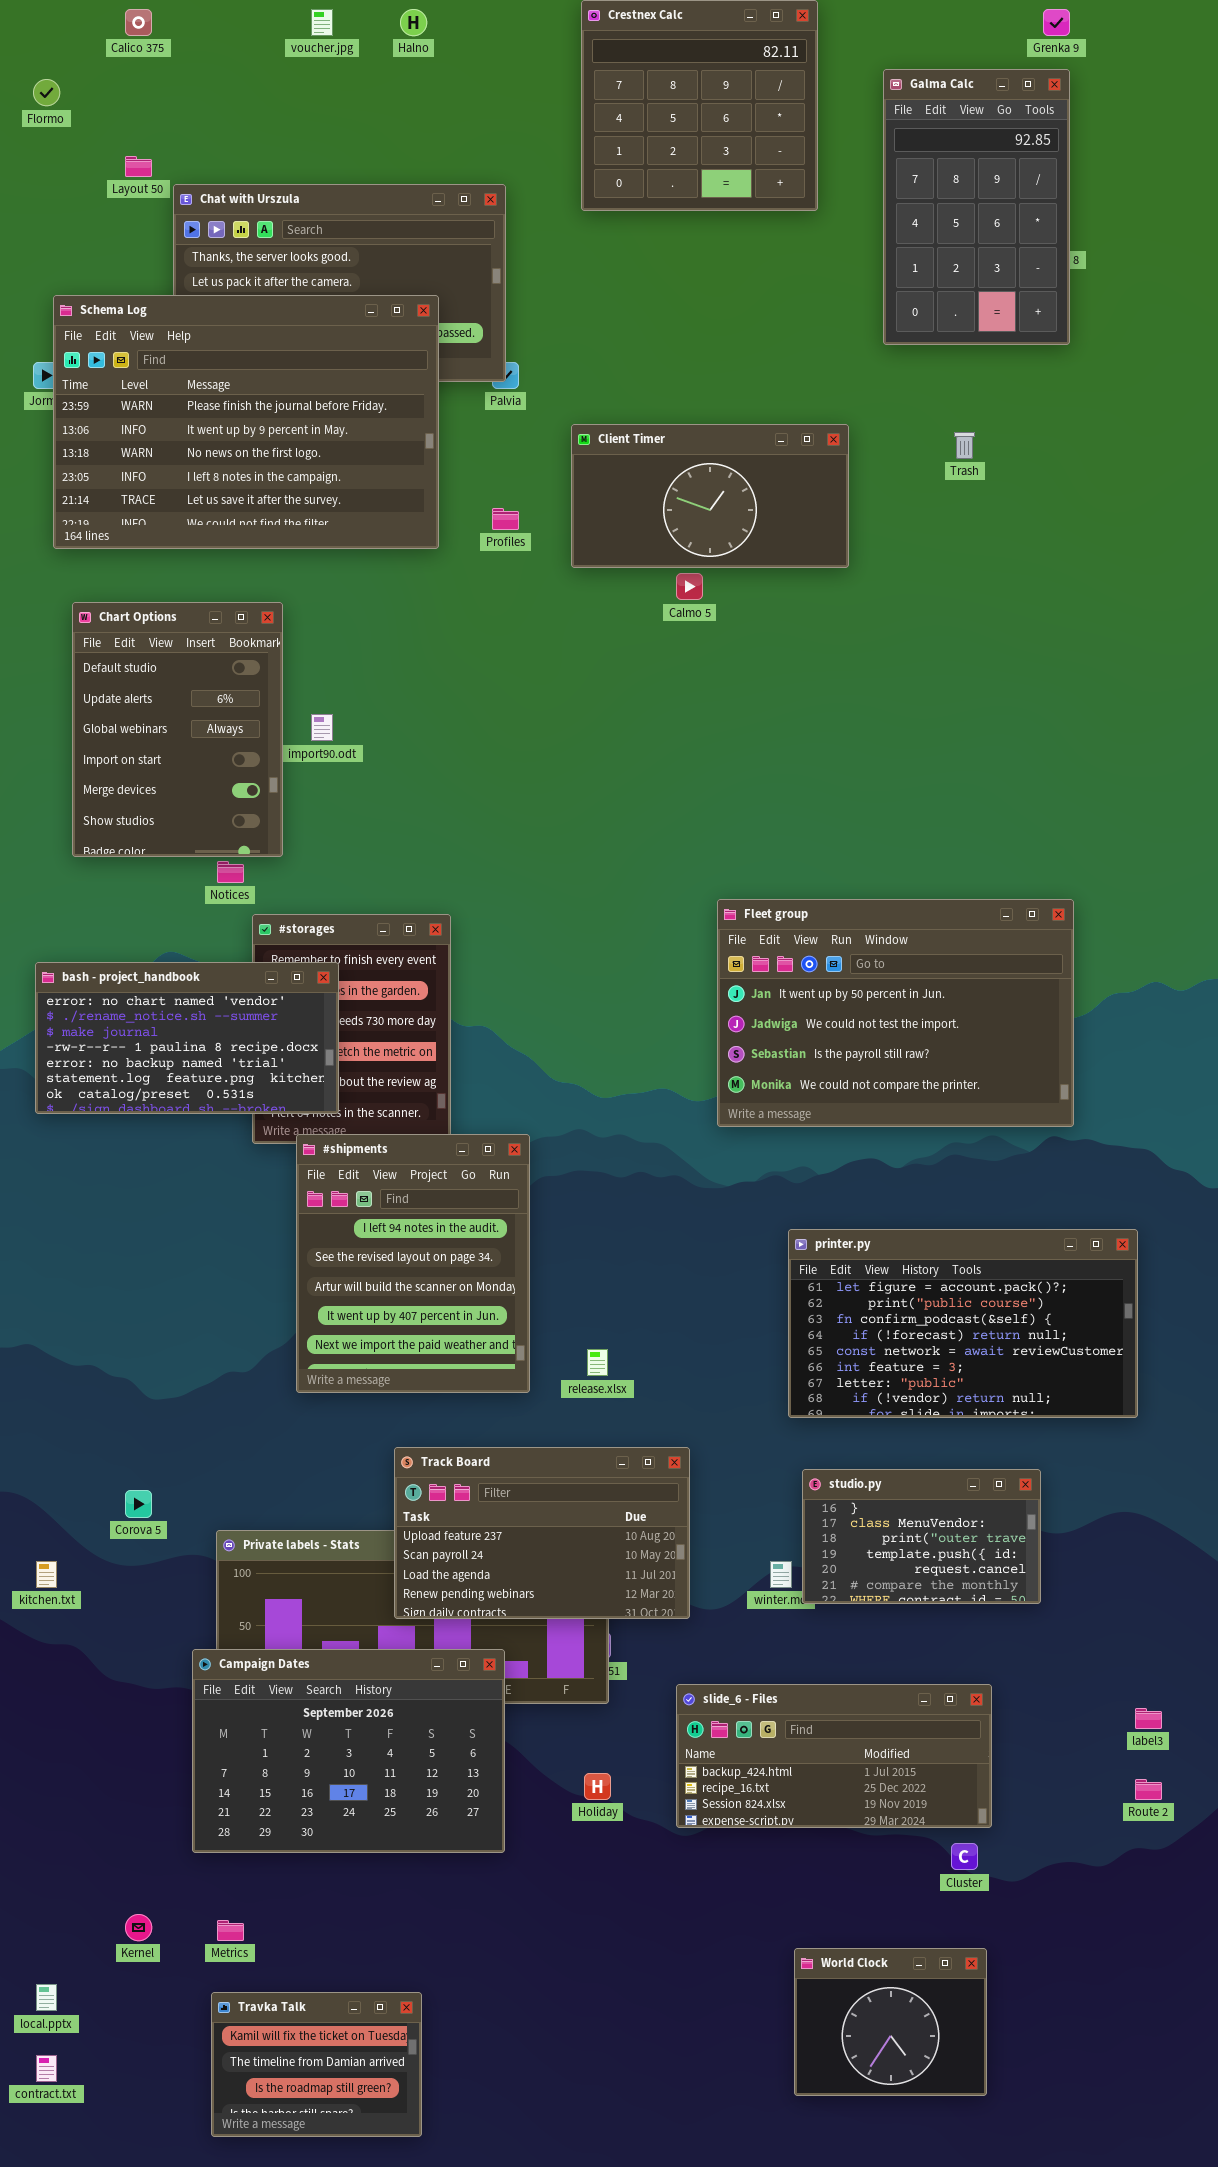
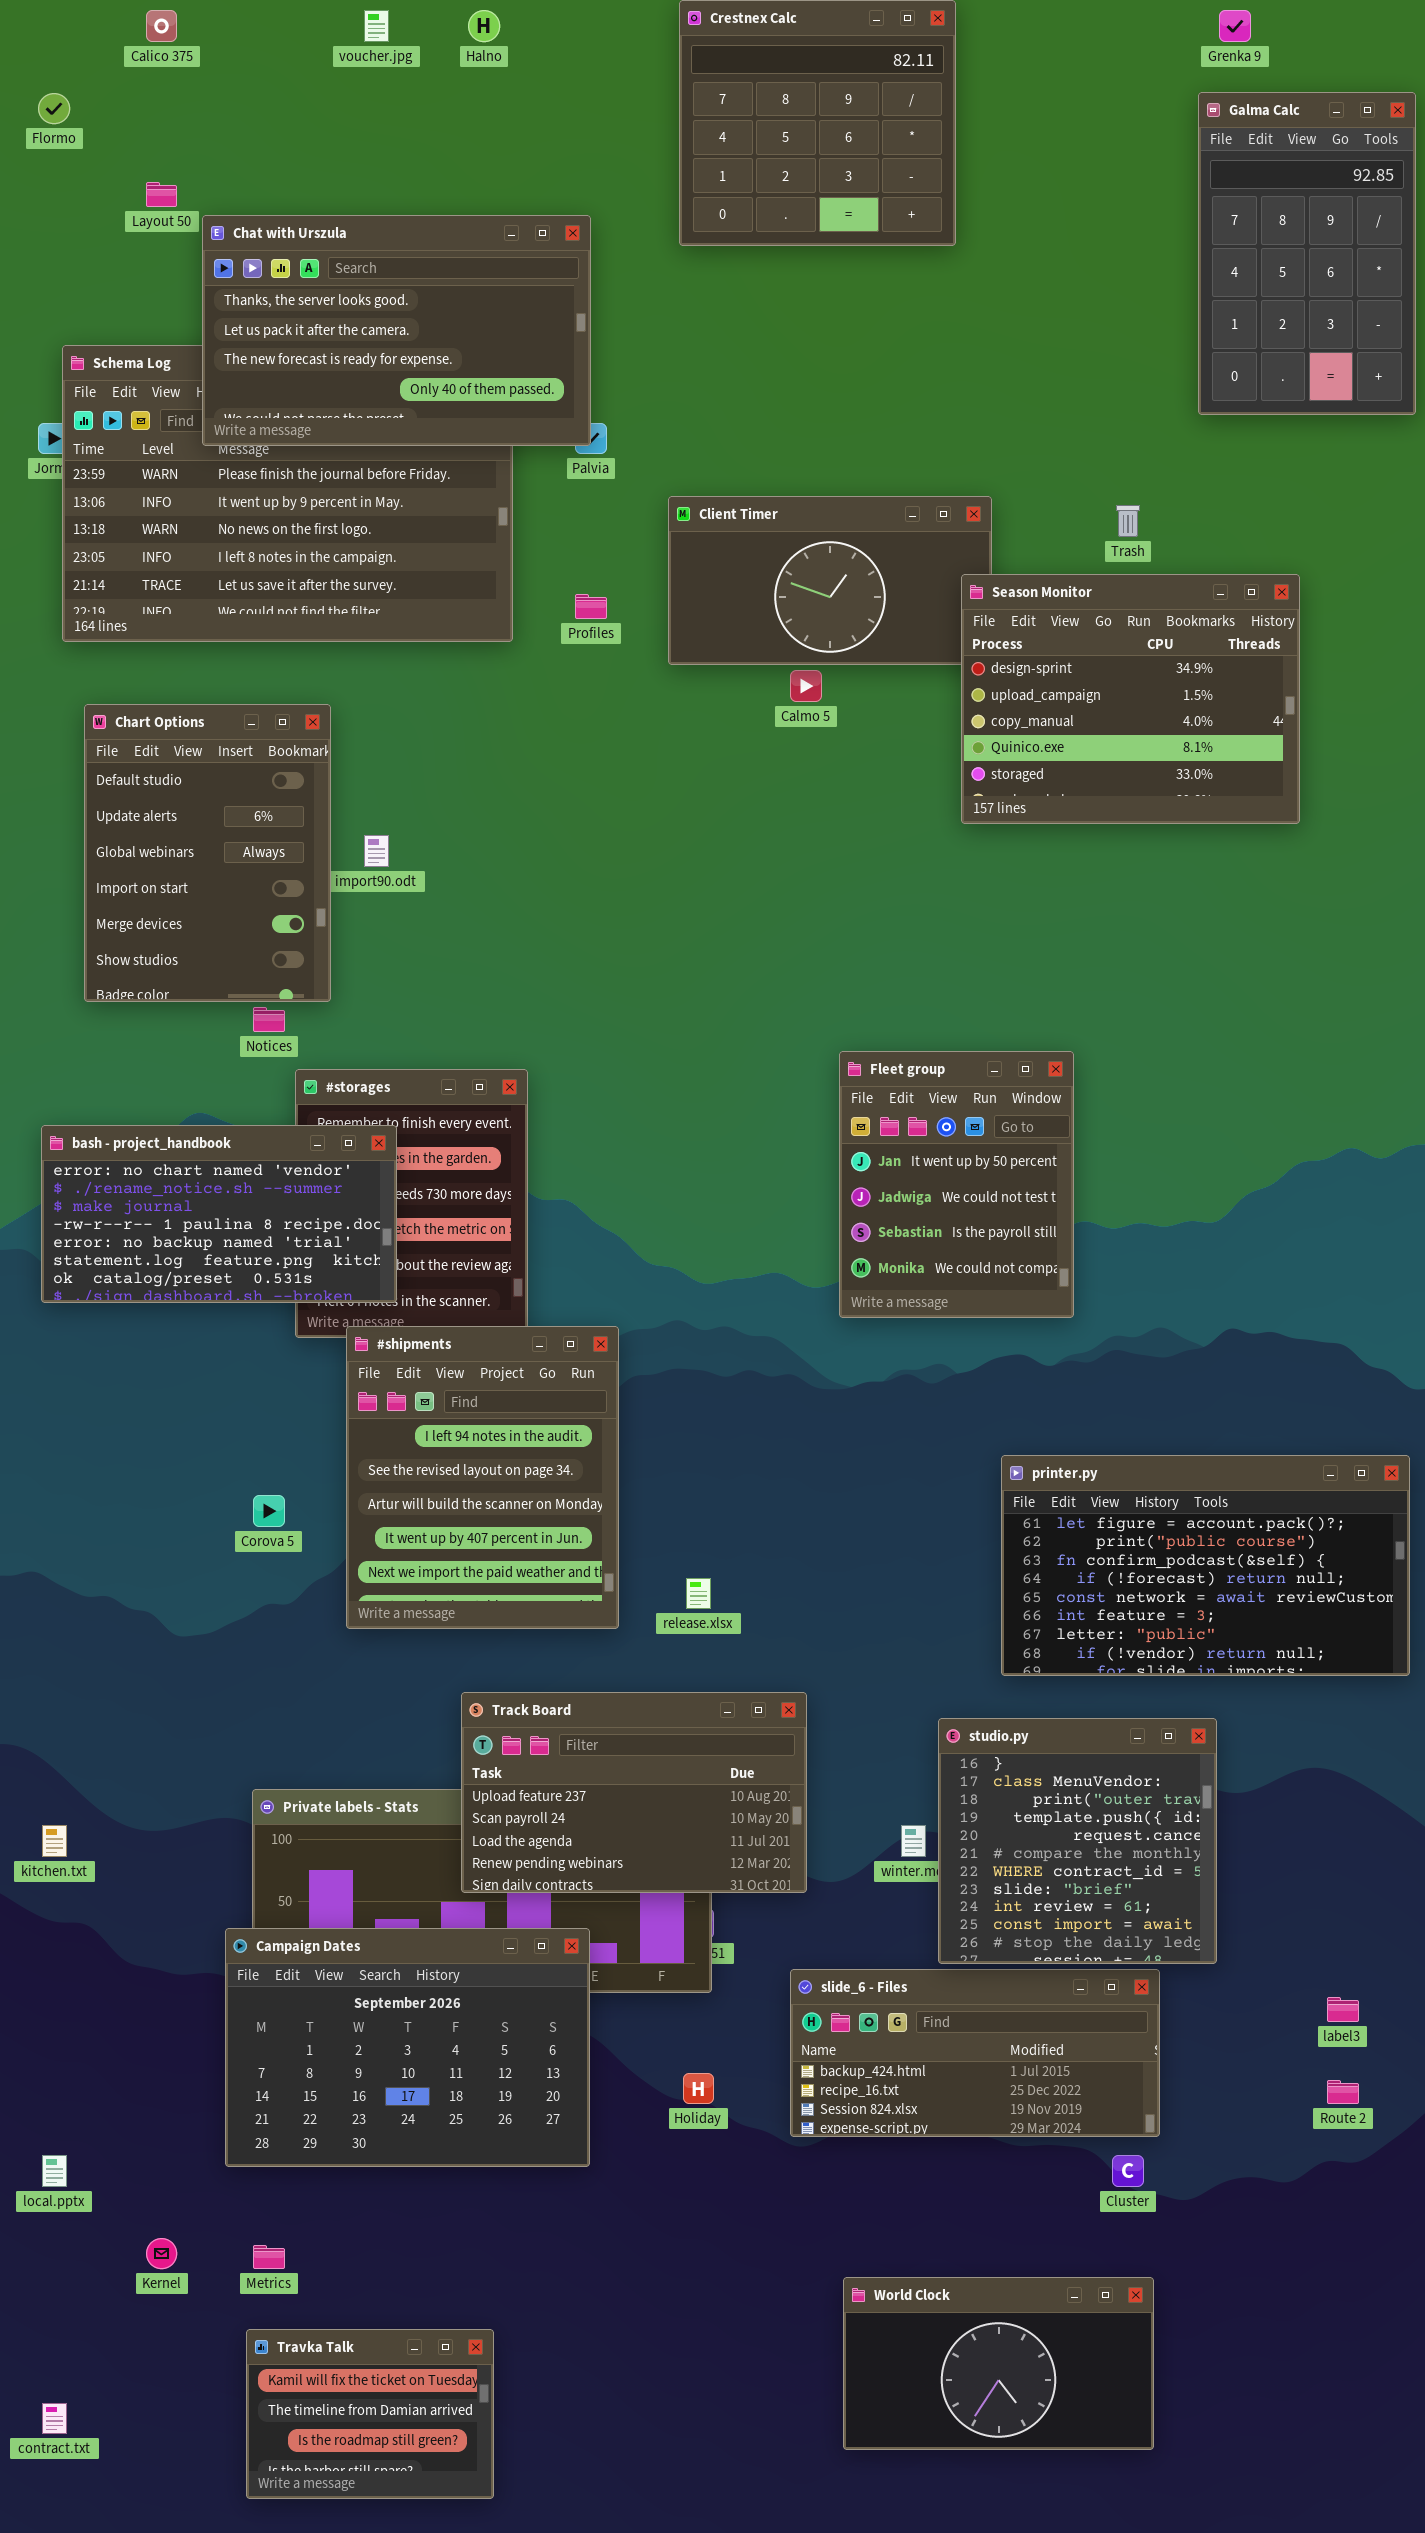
Galma Calc: [883,69,1070,345] -> [1198,92,1416,415], moved
Chat with Urszula: [173,184,506,382] -> [202,215,591,446], raised
Season Monitor: none -> [961,574,1300,824], opened
Fleet group: [717,899,1074,1127] -> [839,1051,1074,1318], resized
printer.py: [788,1229,1138,1418] -> [1001,1455,1410,1676], moved
studio.py: [802,1469,1041,1604] -> [938,1718,1217,1964], resized
Corova 5: [125,1490,152,1518] -> [253,1495,285,1527], moved
World Clock: [794,1948,987,2096] -> [843,2277,1154,2450], resized
local.pptx: [36,1984,57,2011] -> [42,2155,67,2187], moved

